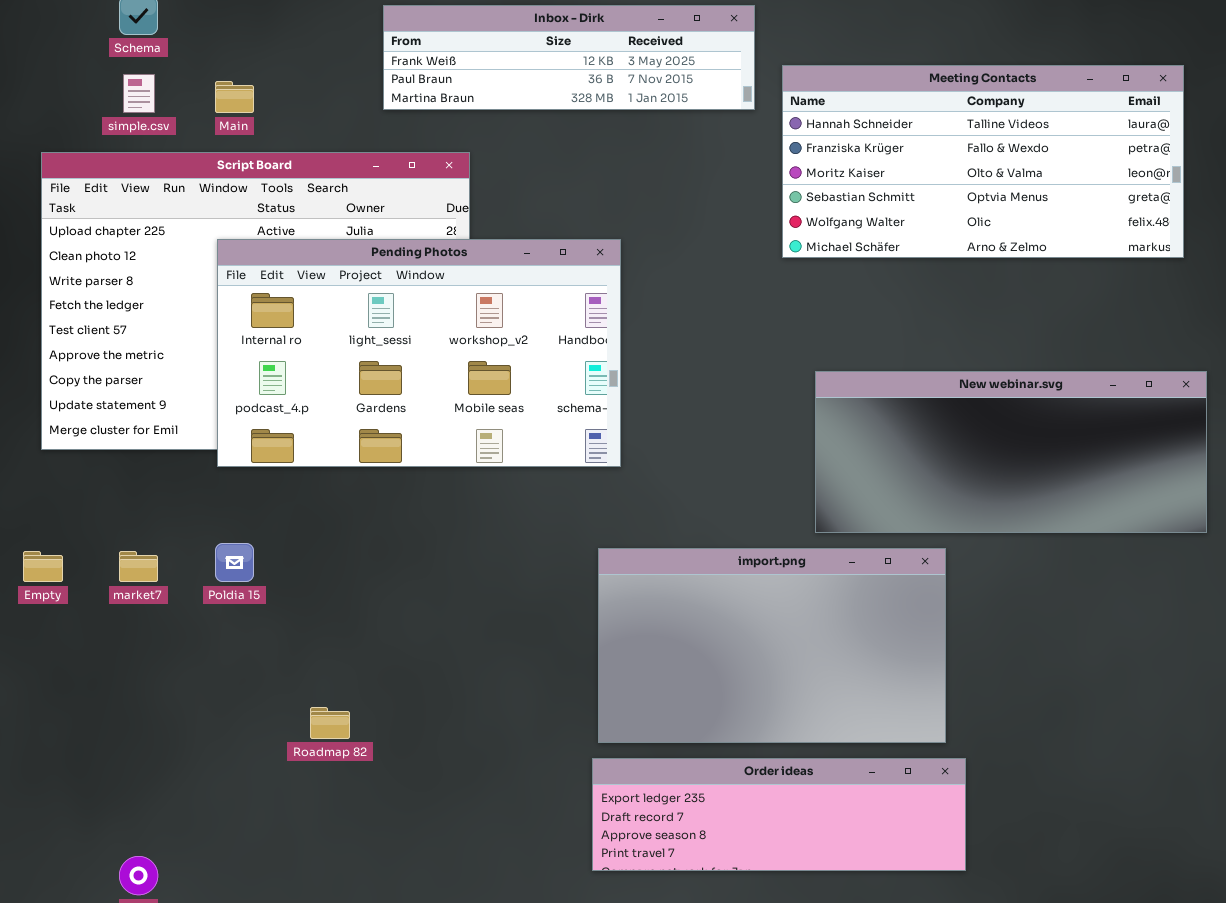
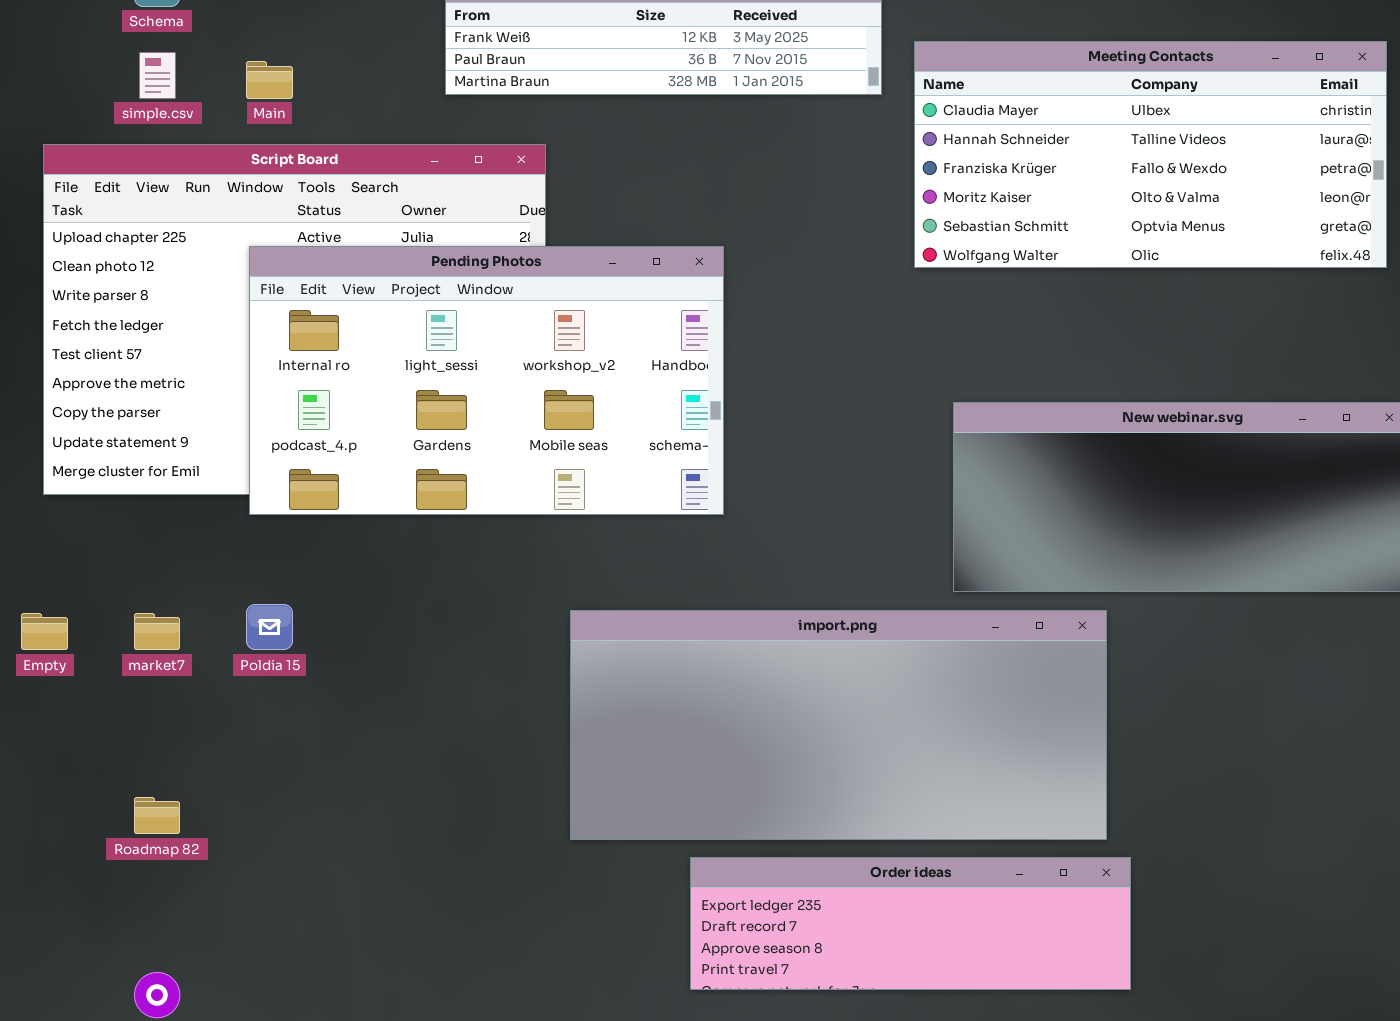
Meeting Contacts: [782,65,1184,258] -> [914,41,1387,268], scrolled up 1 row
import.png: [598,548,946,743] -> [570,610,1107,840], resized
Roadmap 82: [310,707,350,739] -> [134,797,180,834], moved

